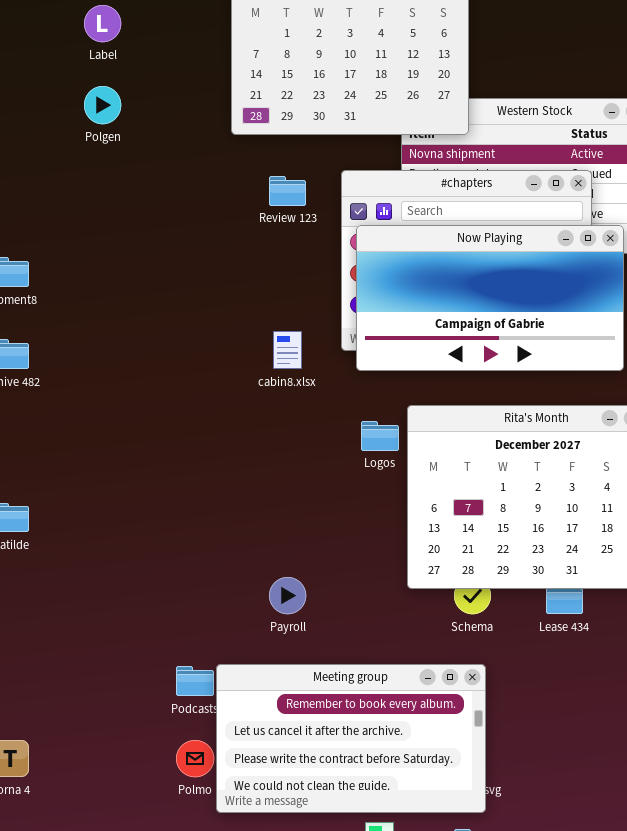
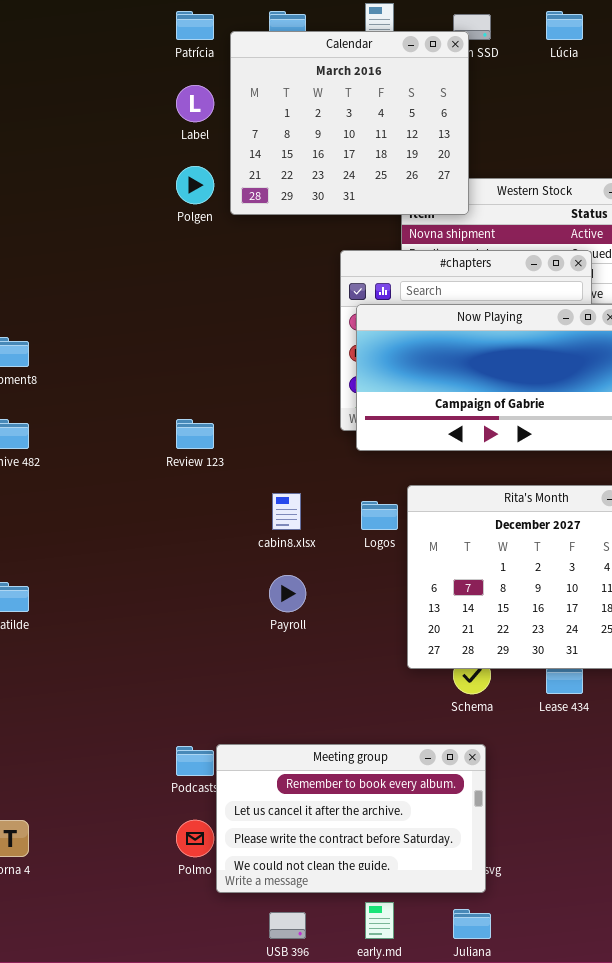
Label: [84,5,121,42] -> [176,85,214,122], moved
Polgen: [84,86,121,124] -> [176,166,214,204], moved
Review 123: [269,176,306,206] -> [176,419,214,449], moved
cabin8.xlsx: [273,331,302,369] -> [272,493,301,530], moved
Payroll: [269,577,306,614] -> [269,575,306,612], moved

